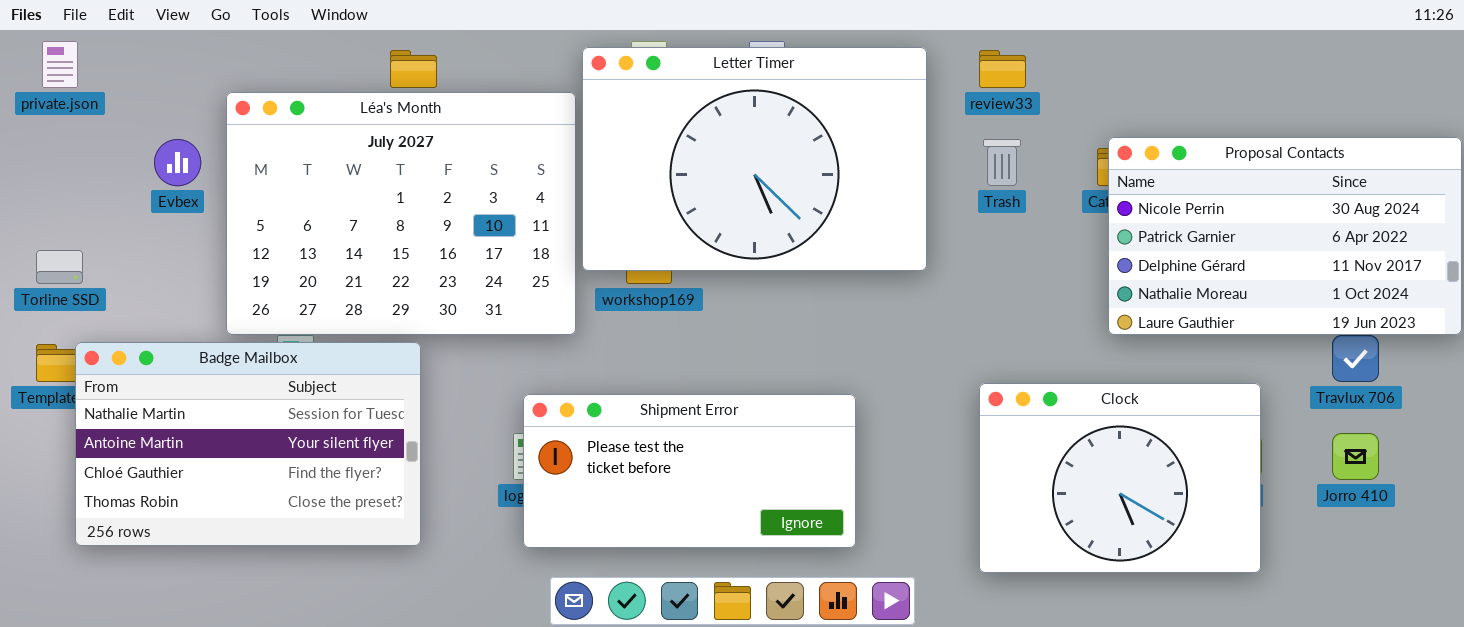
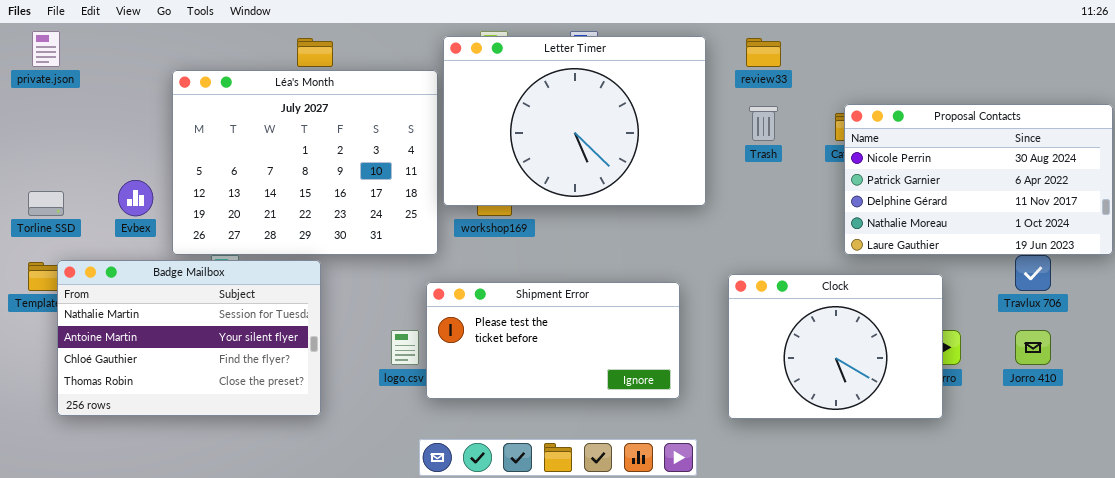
Evbex: [154,139,201,186] -> [118,180,153,216], moved
Clock: [979,383,1261,573] -> [728,274,943,419], moved
Shipment Error: [523,394,856,548] -> [426,282,680,399], moved

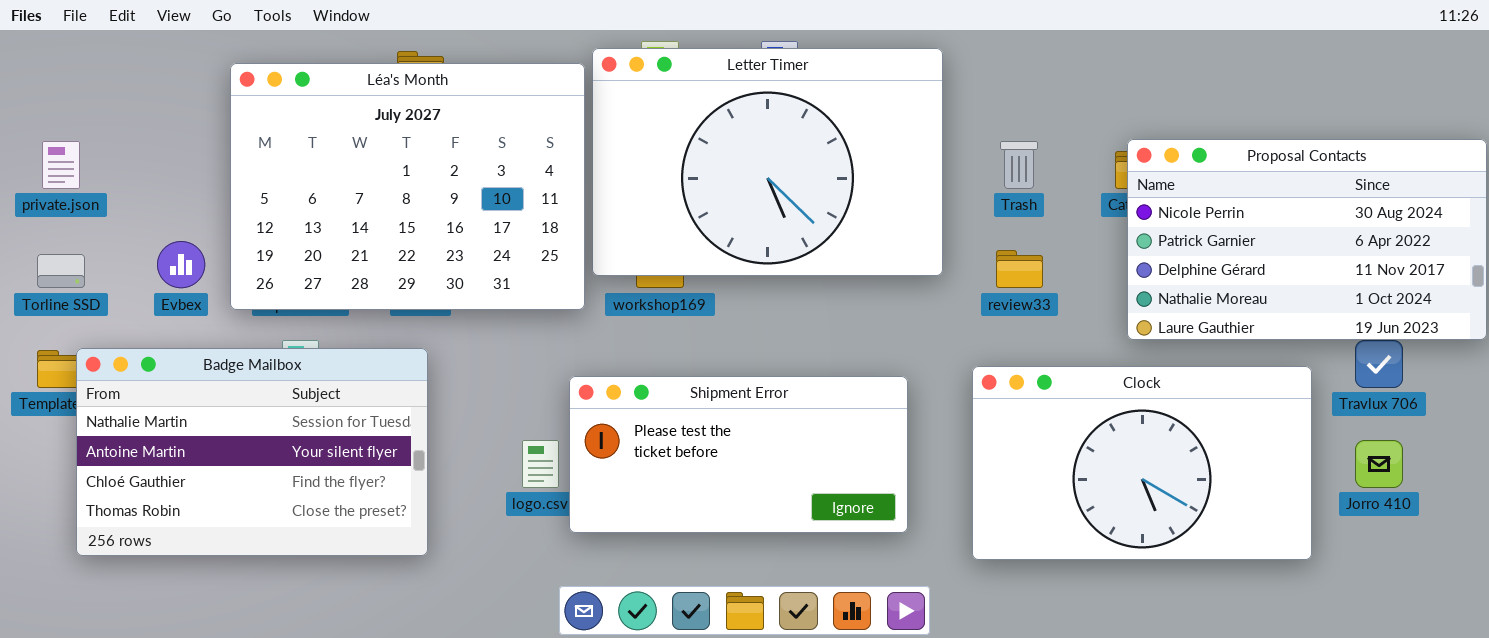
private.json: [32,31,60,67] -> [42,141,80,189], moved
review33: [746,38,781,67] -> [996,250,1043,288], moved
Léa's Month: [172,70,438,255] -> [230,63,585,310], moved
Clock: [728,274,943,419] -> [972,366,1312,560], resized

